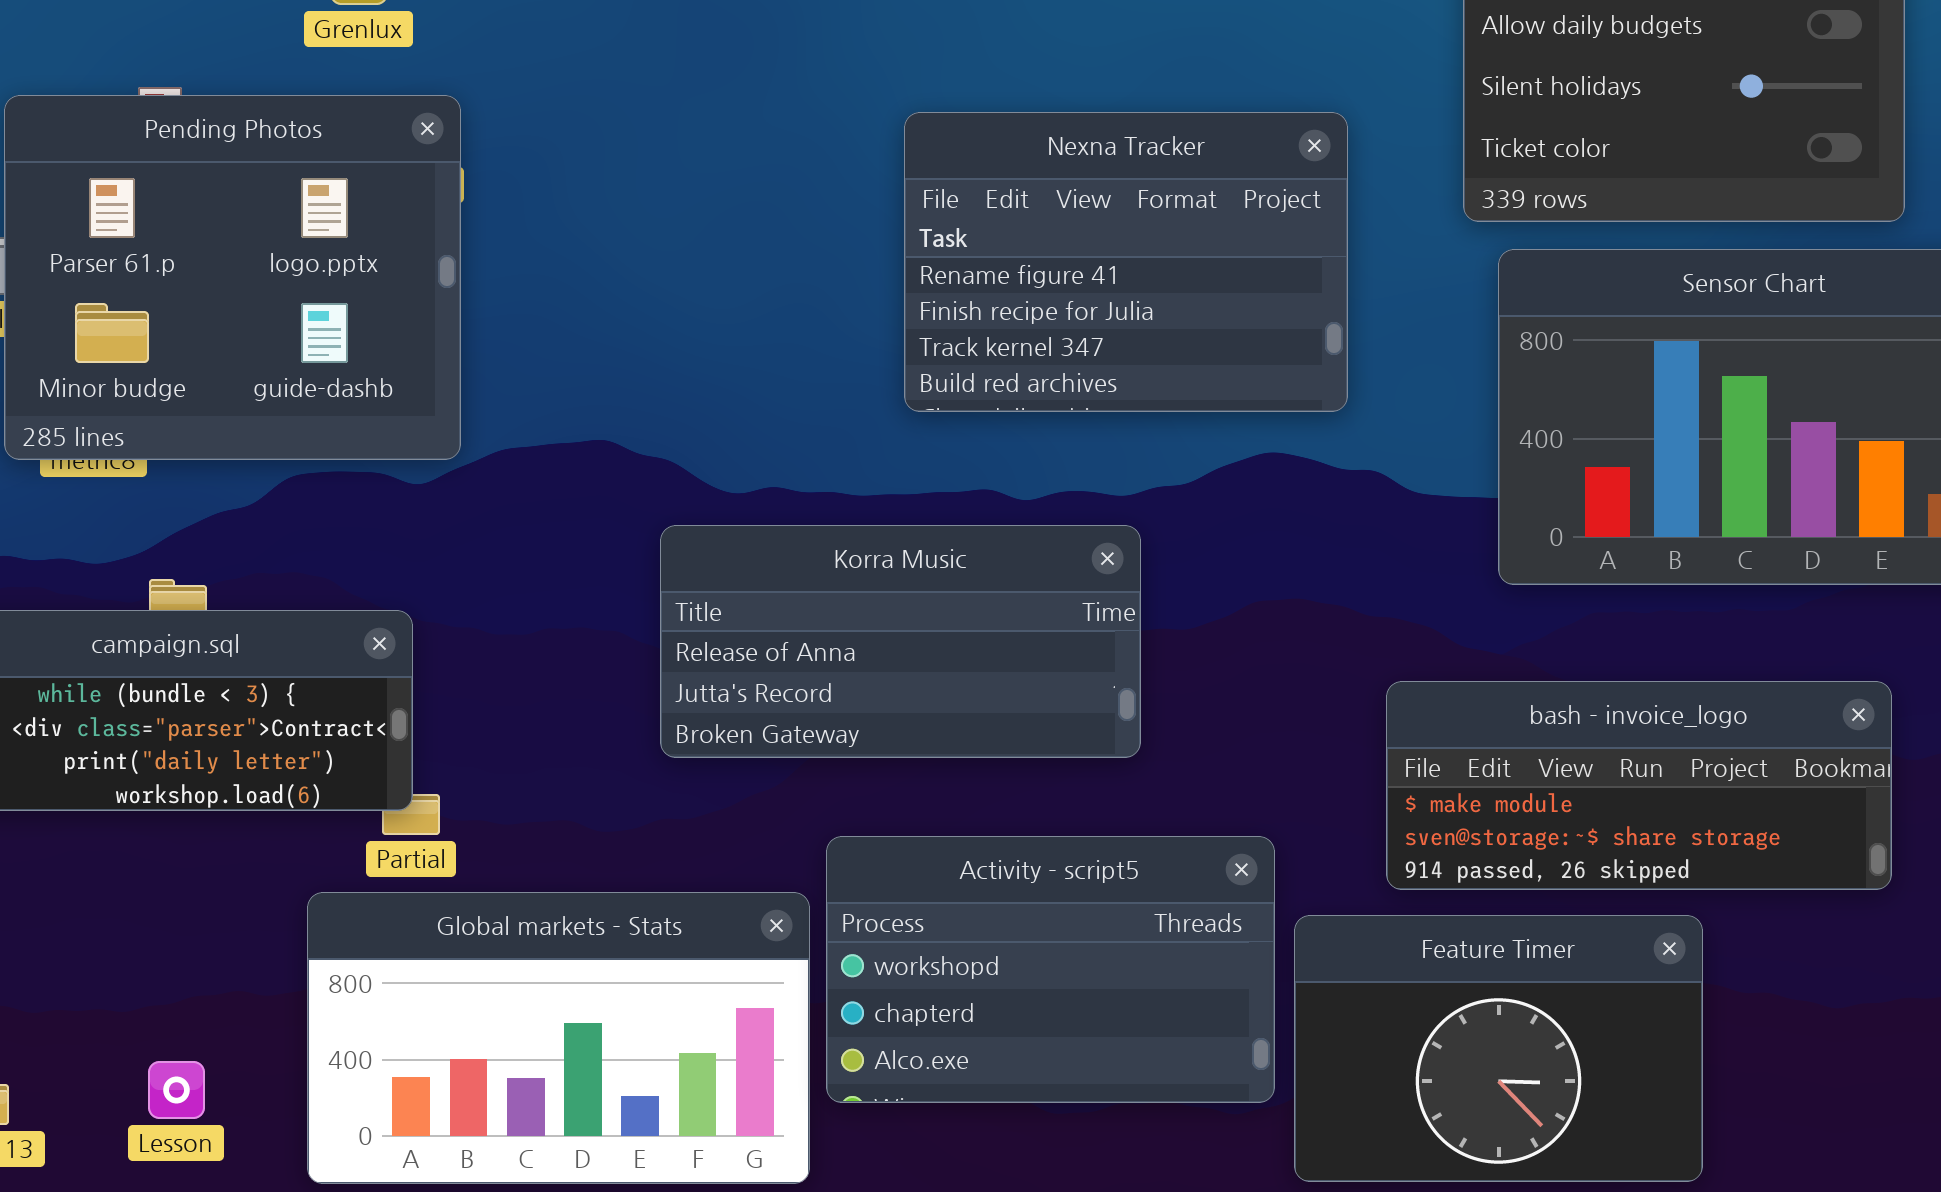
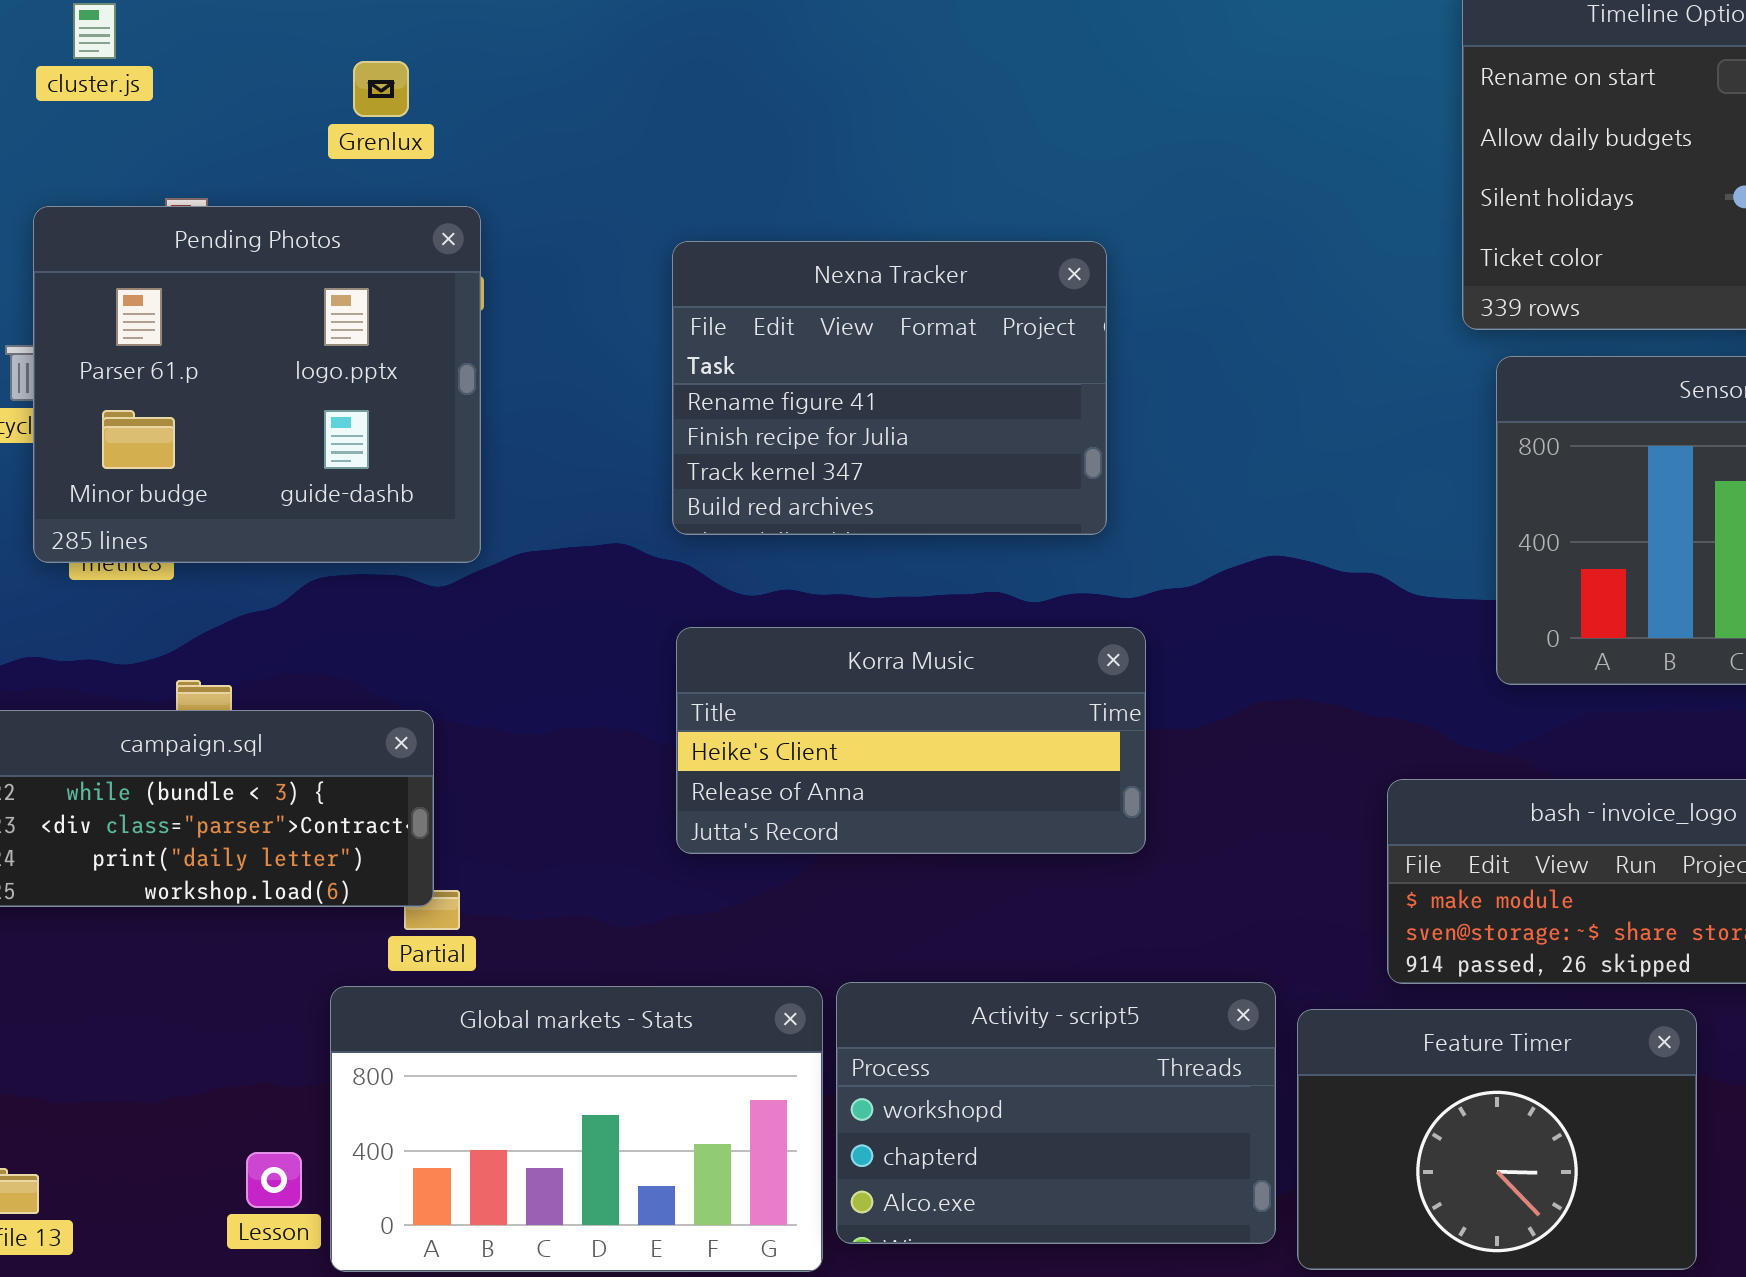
Nexna Tracker: [904,112,1348,412] -> [672,241,1107,535], moved
Korra Music: [660,525,1141,758] -> [676,627,1146,854], scrolled up 1 row
Activity - script5: [826,836,1275,1103] -> [836,982,1276,1244], moved
Lesson: [148,1061,205,1119] -> [246,1152,302,1208], moved

